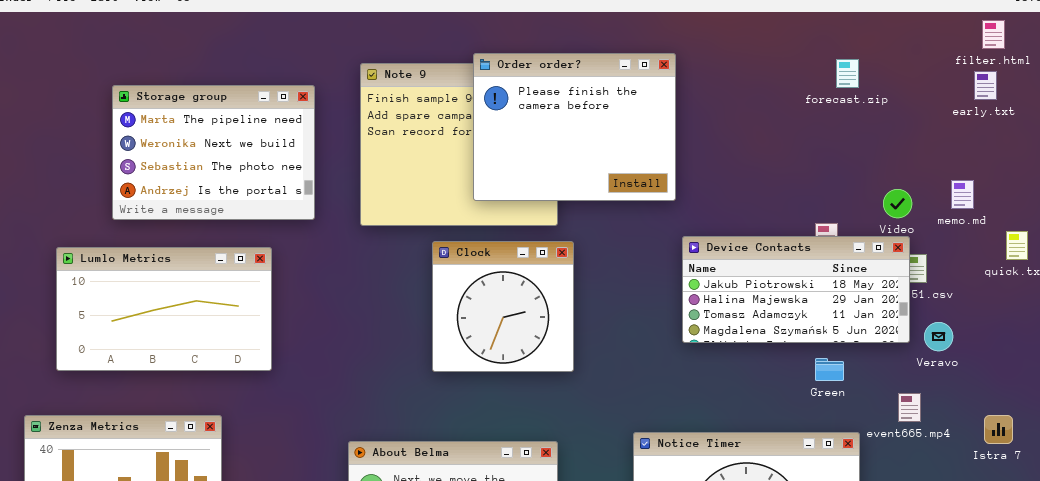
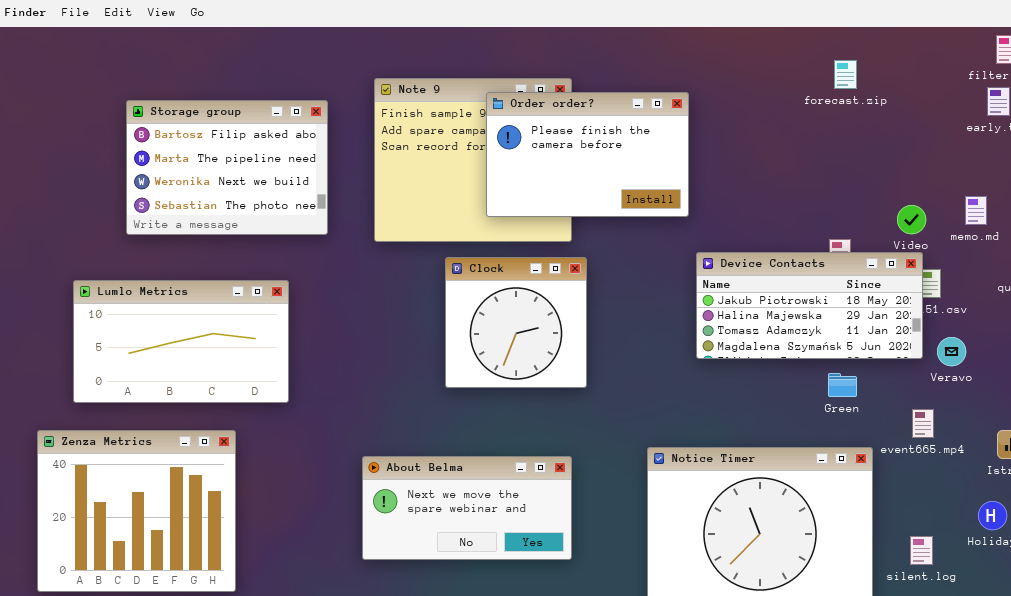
Order order?: [473,53,676,201] -> [486,92,689,217], resized
forecast.zip: [836,59,859,88] -> [834,60,857,89], moved
Storage group: [112,85,315,220] -> [126,100,328,235], scrolled up 1 row
Lumlo Metrics: [56,247,272,371] -> [73,280,289,403], moved

